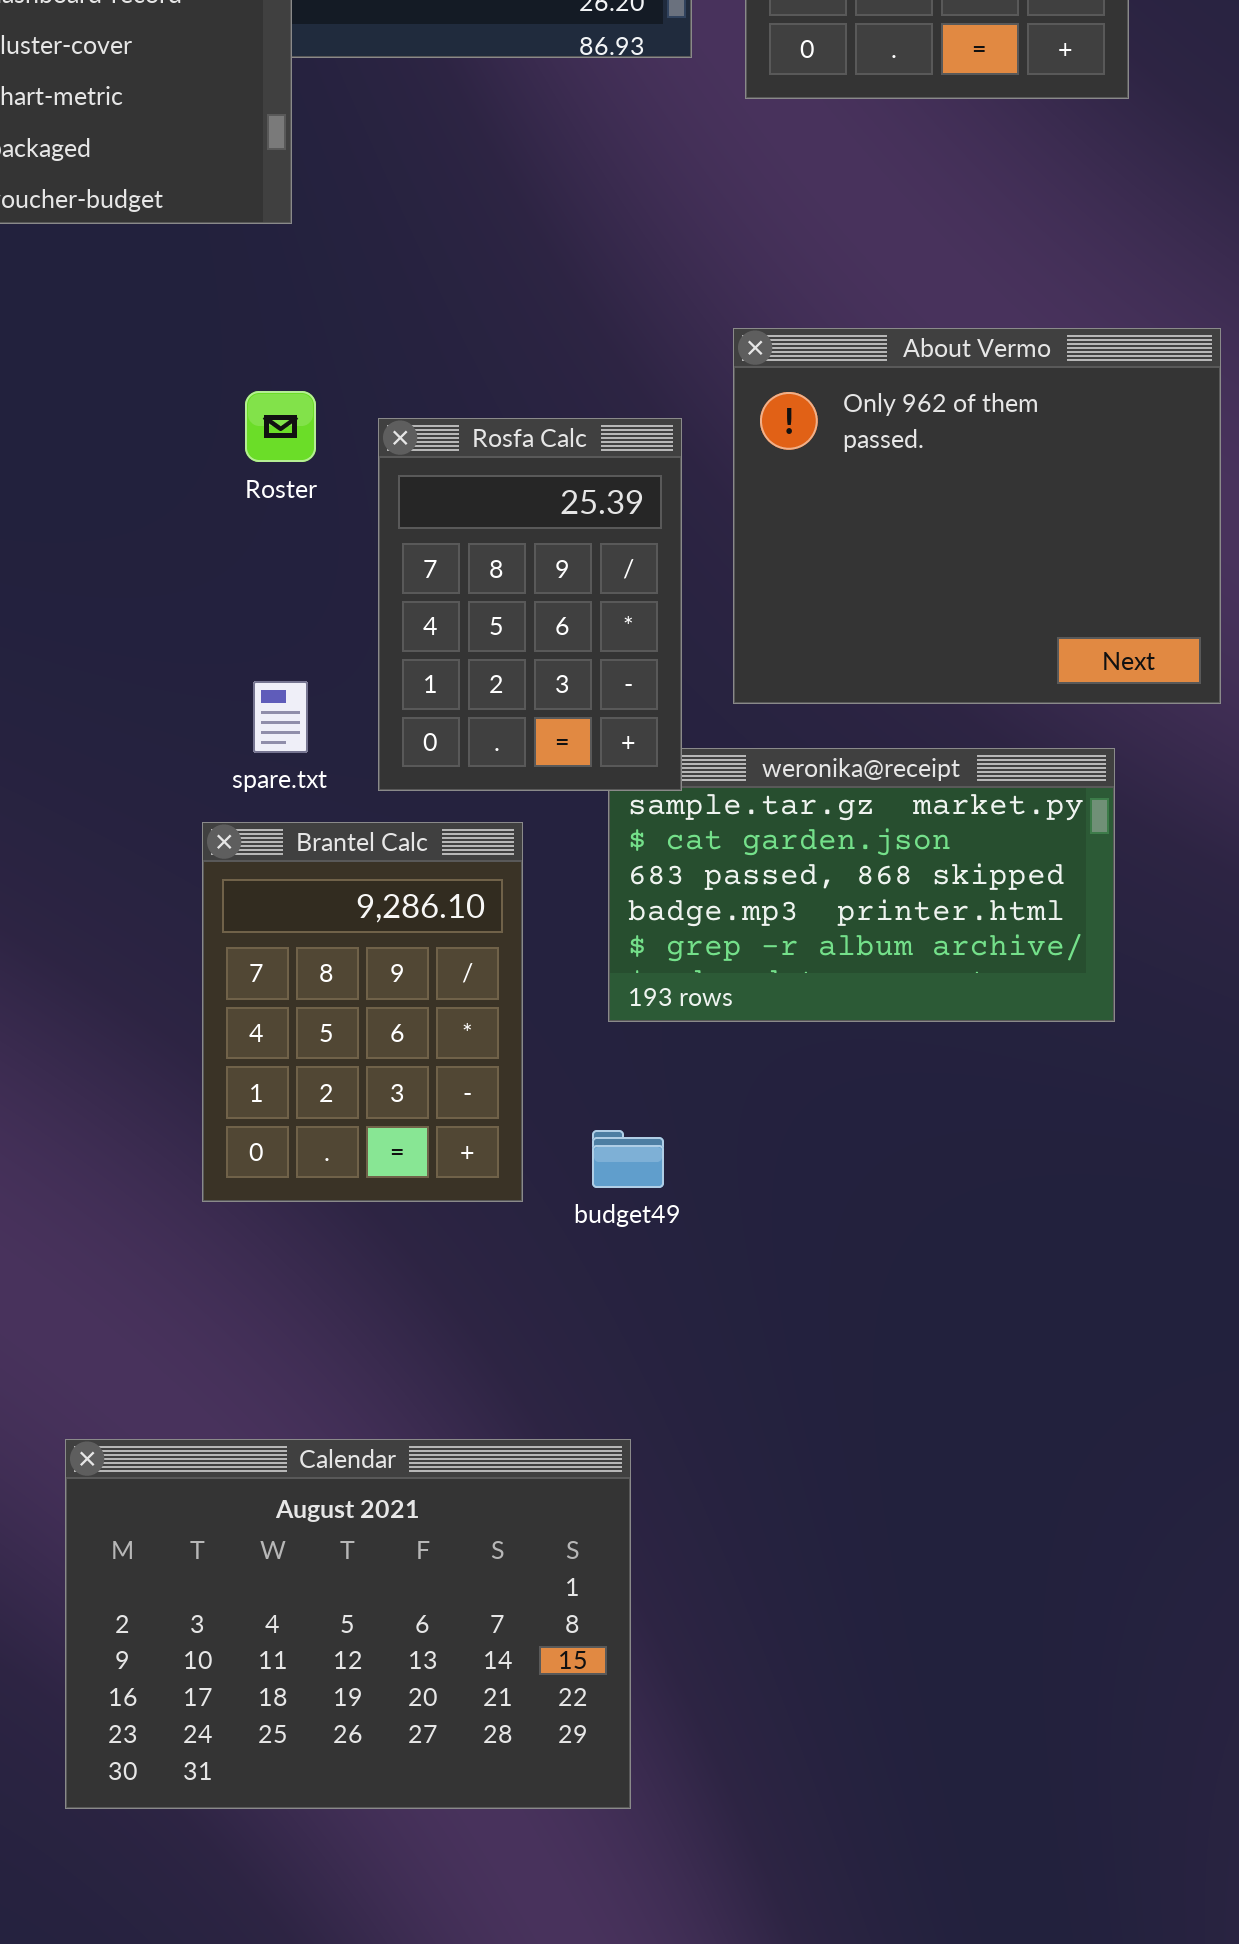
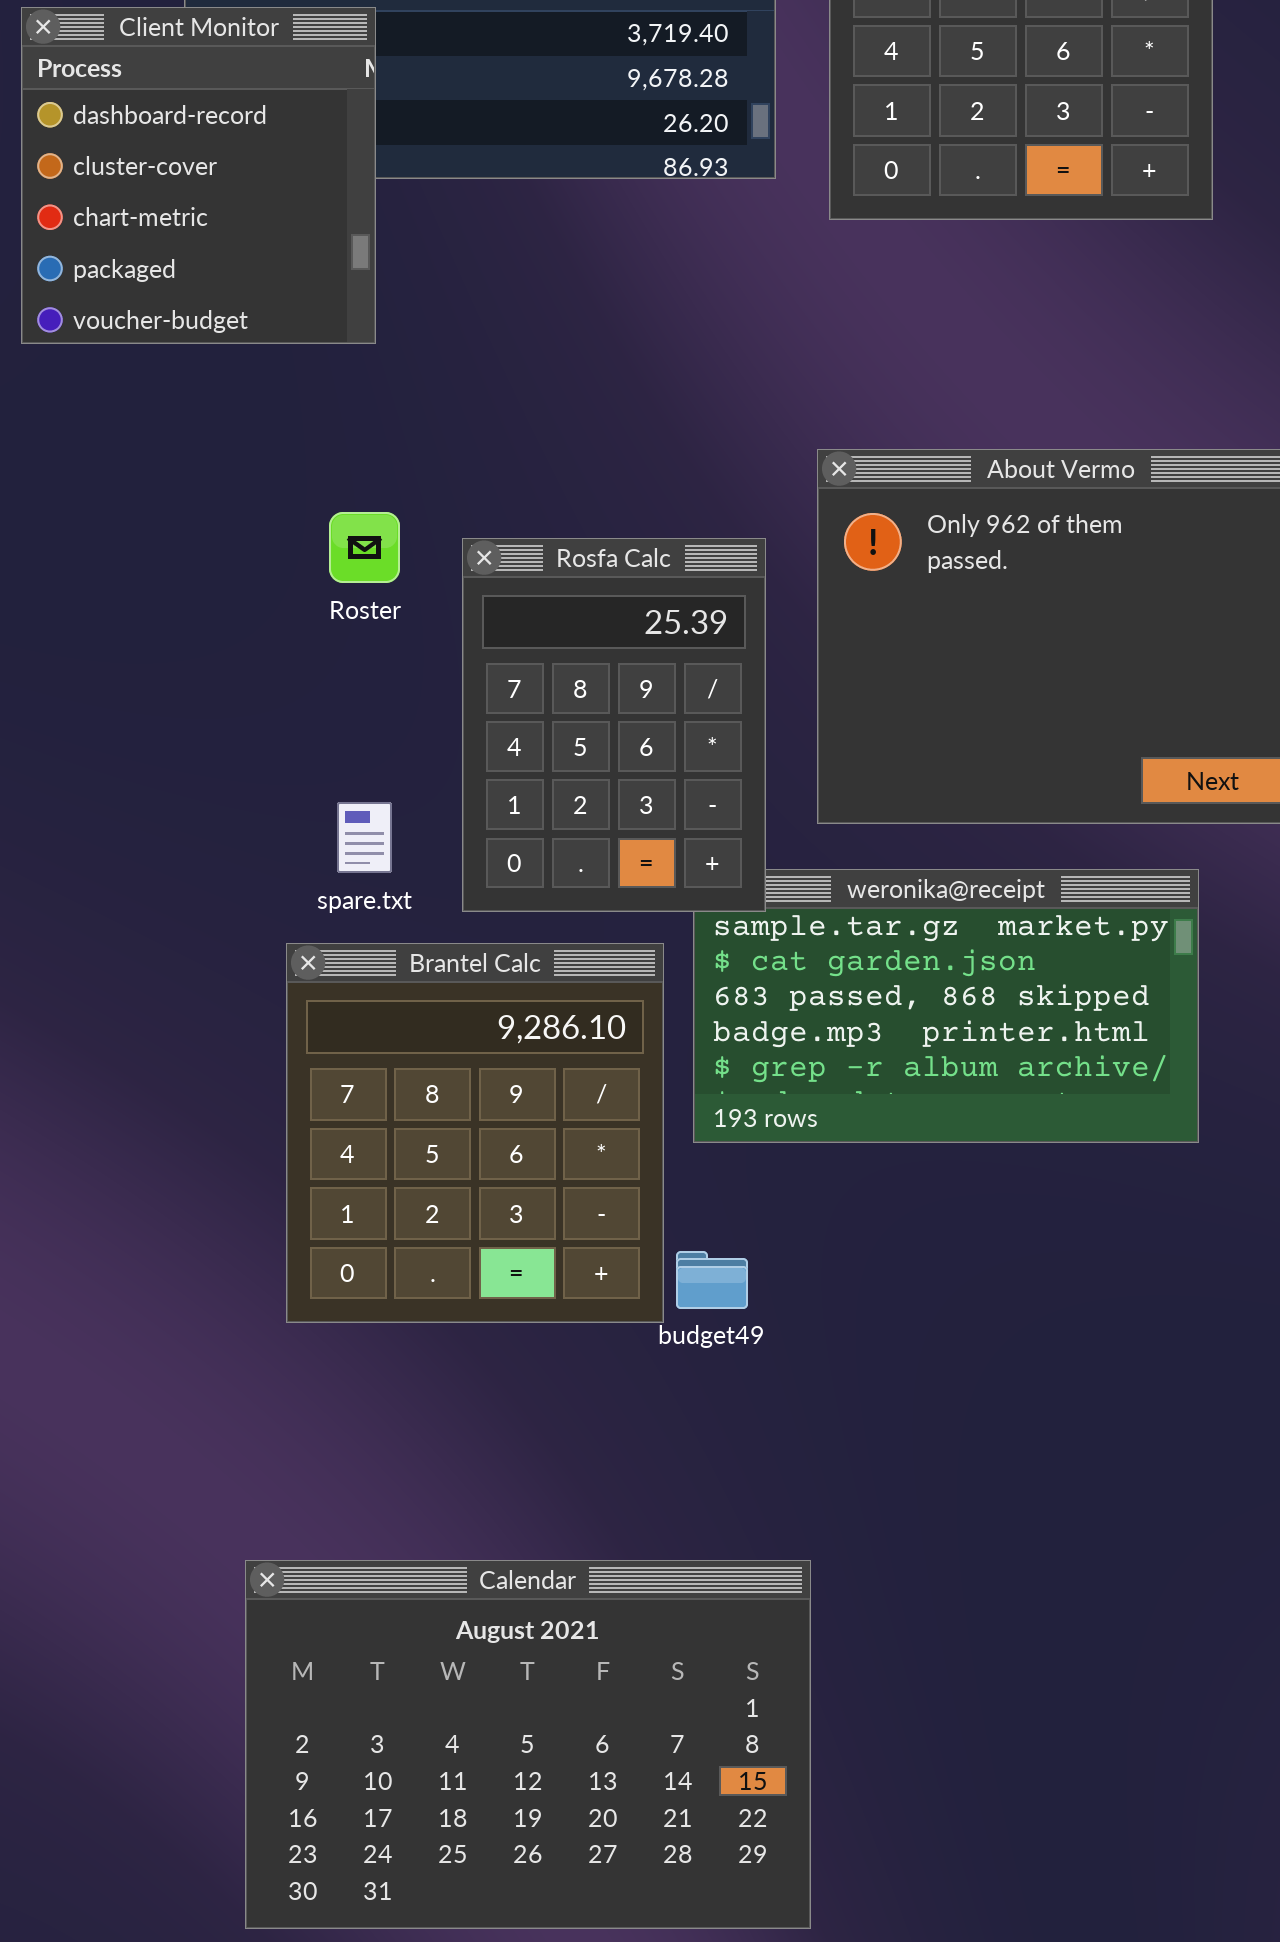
Brantel Calc: [202,822,523,1202] -> [286,943,664,1323], resized
Calendar: [65,1439,631,1809] -> [245,1560,811,1929], moved

